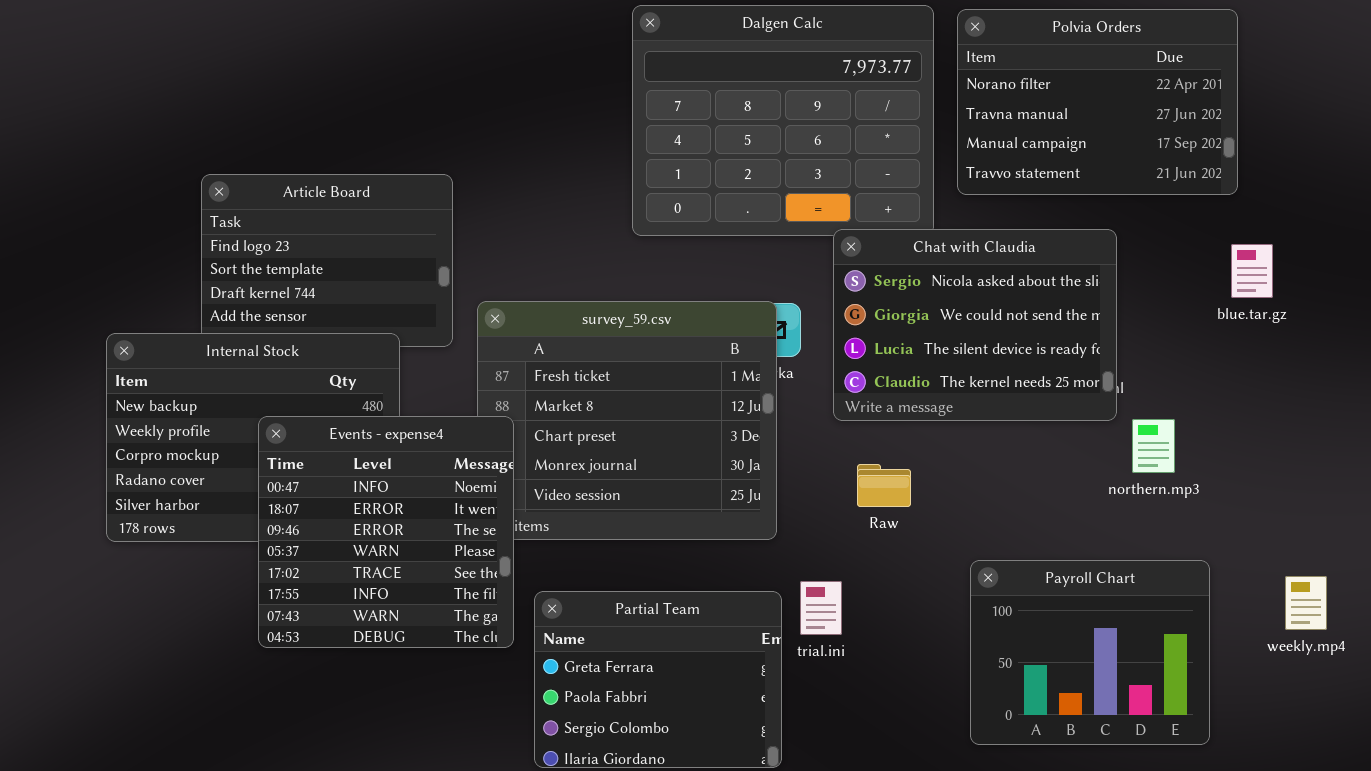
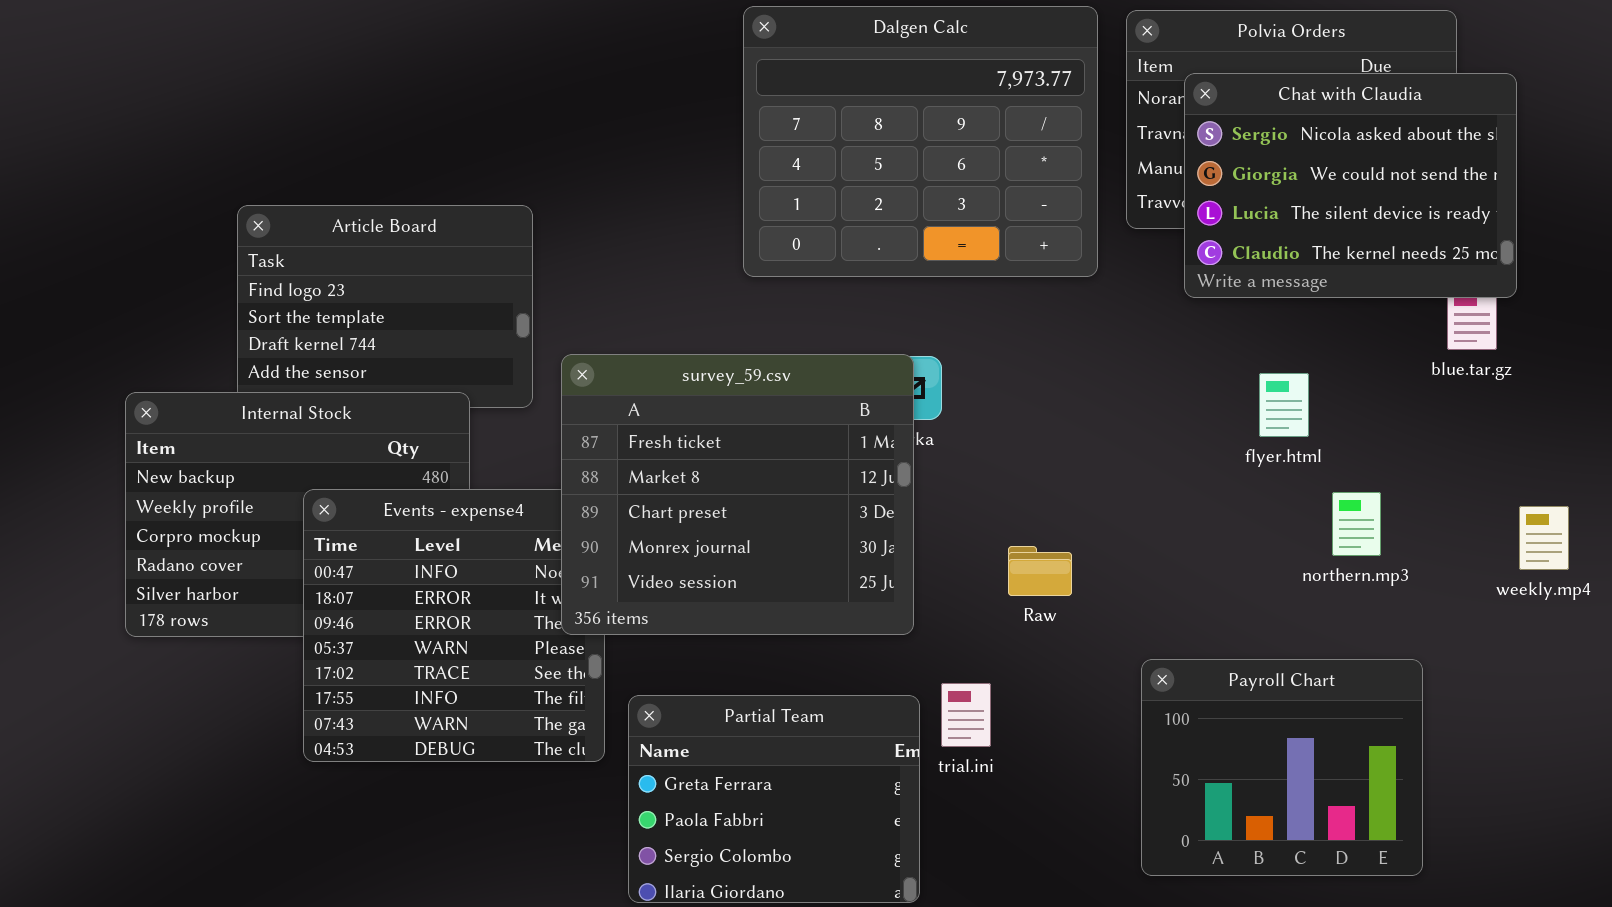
Chat with Claudia: [833,229,1117,421] -> [1184,73,1517,298], moved
survey_59.csv: [477,301,777,540] -> [561,354,914,635], raised
weekly.mp4: [1285,576,1327,630] -> [1519,506,1569,570], moved

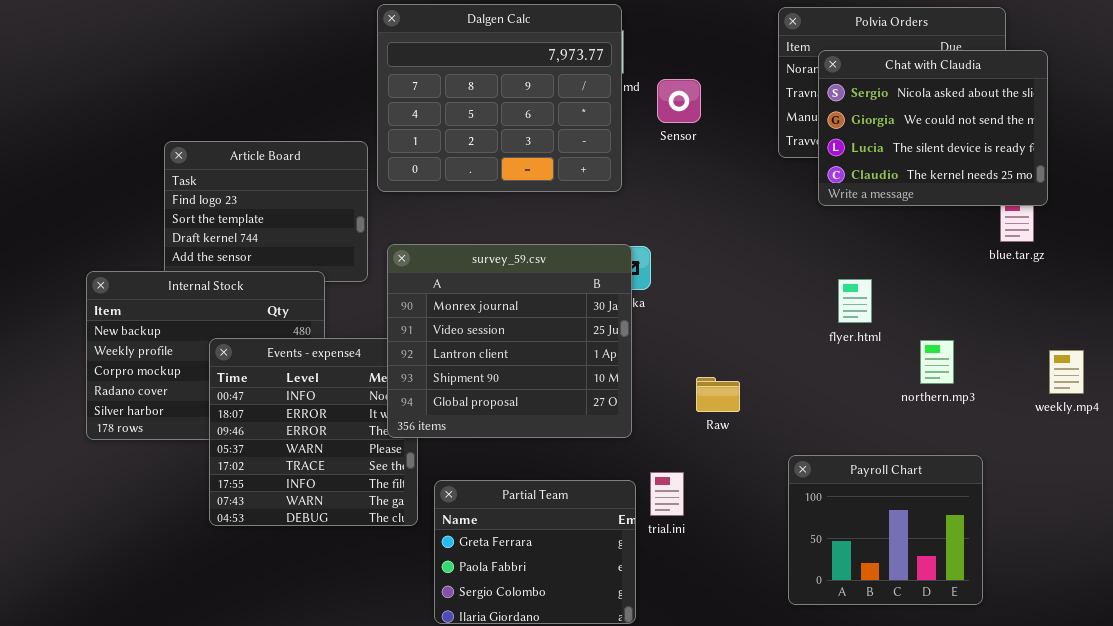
Dalgen Calc: [743,6,1098,277] -> [377,4,622,192], moved
survey_59.csv: [561,354,914,635] -> [387,244,632,438], scrolled down 3 rows
flyer.html: [1259,373,1309,437] -> [838,279,872,323], moved

